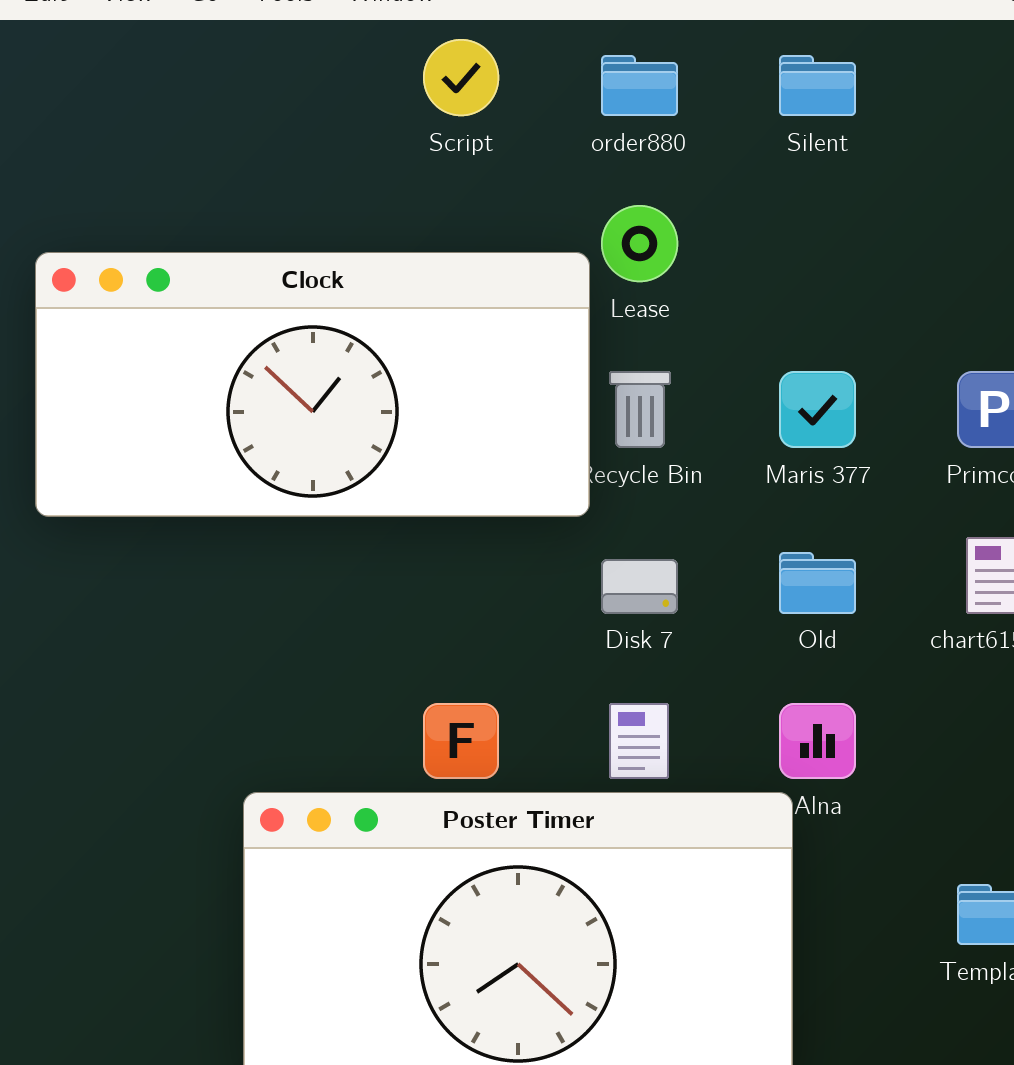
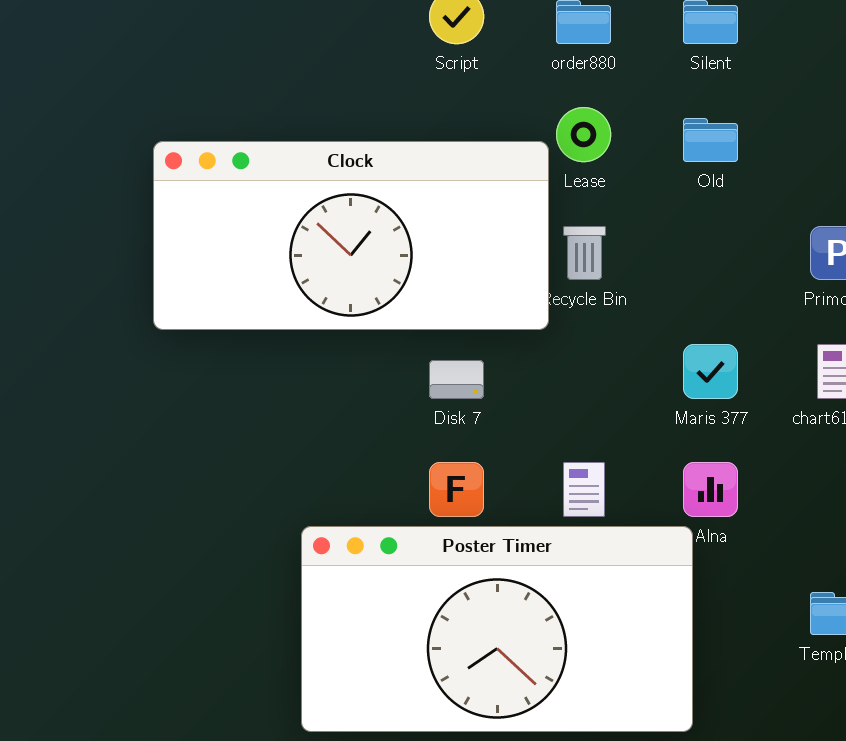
Maris 377: [779,371,856,448] -> [683,344,738,399], moved
Old: [779,552,856,614] -> [683,118,738,162], moved
Disk 7: [601,559,678,614] -> [429,360,484,399], moved

